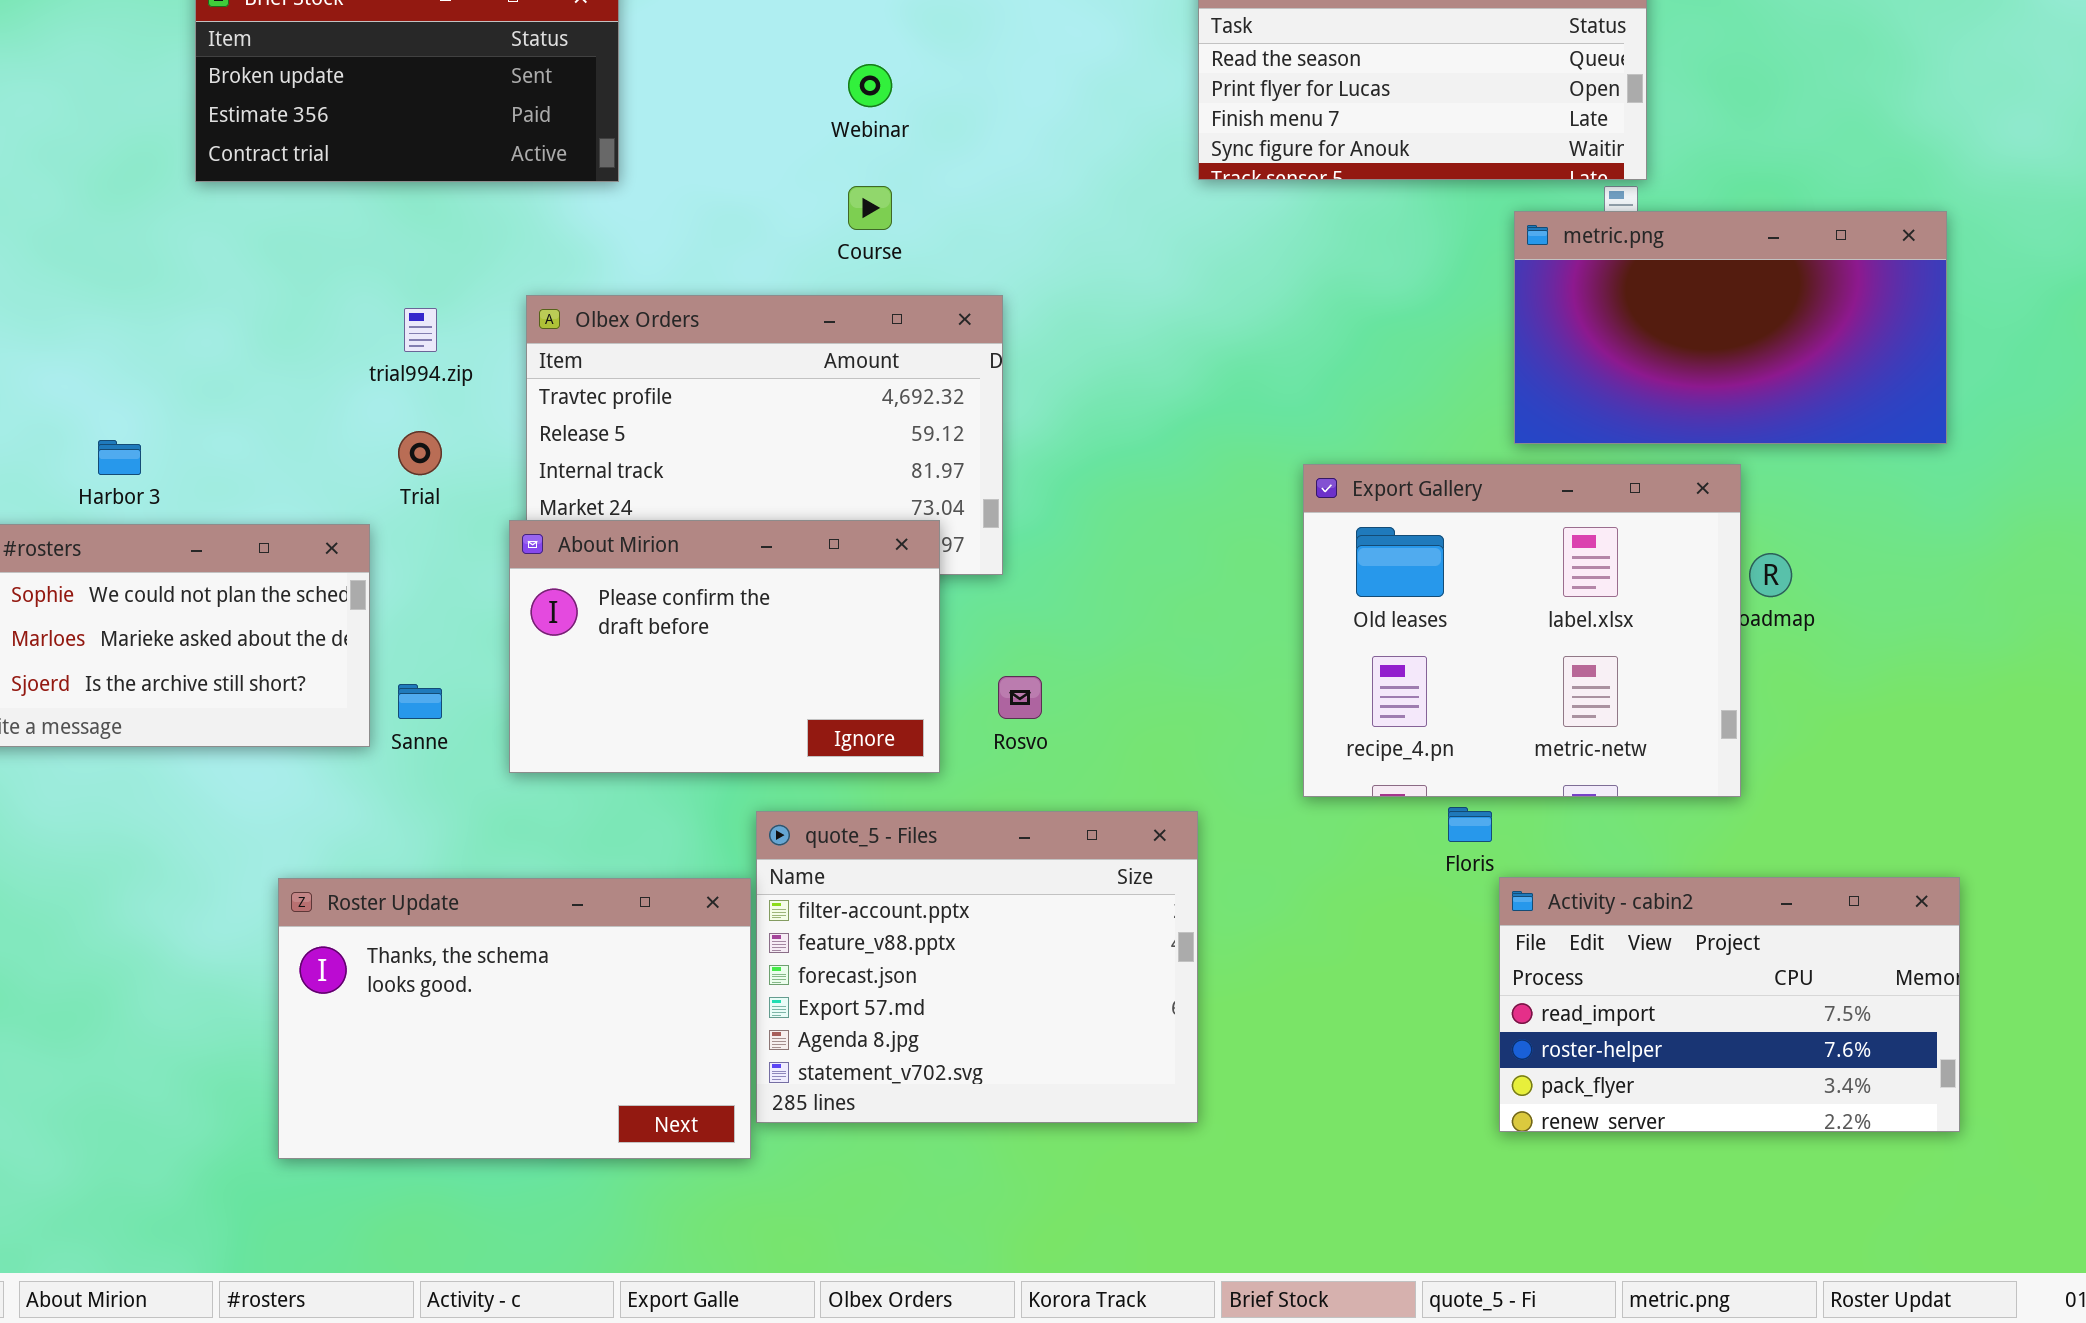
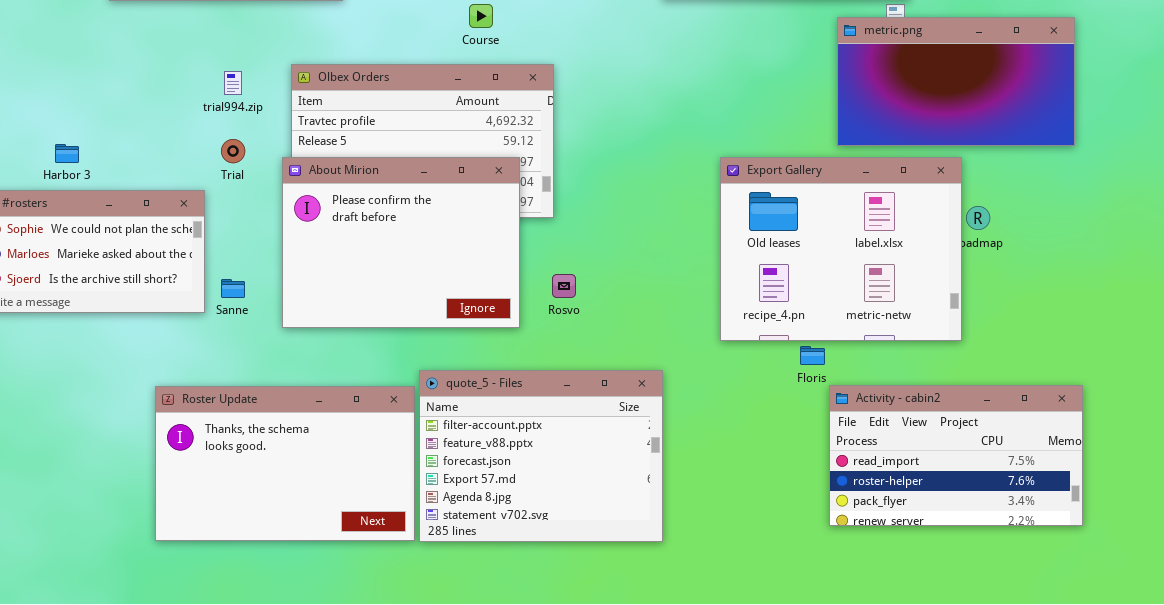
About Mirion: [509,520,940,773] -> [282,157,520,328], resized
quote_5 - Files: [756,811,1198,1123] -> [419,370,663,542], moved

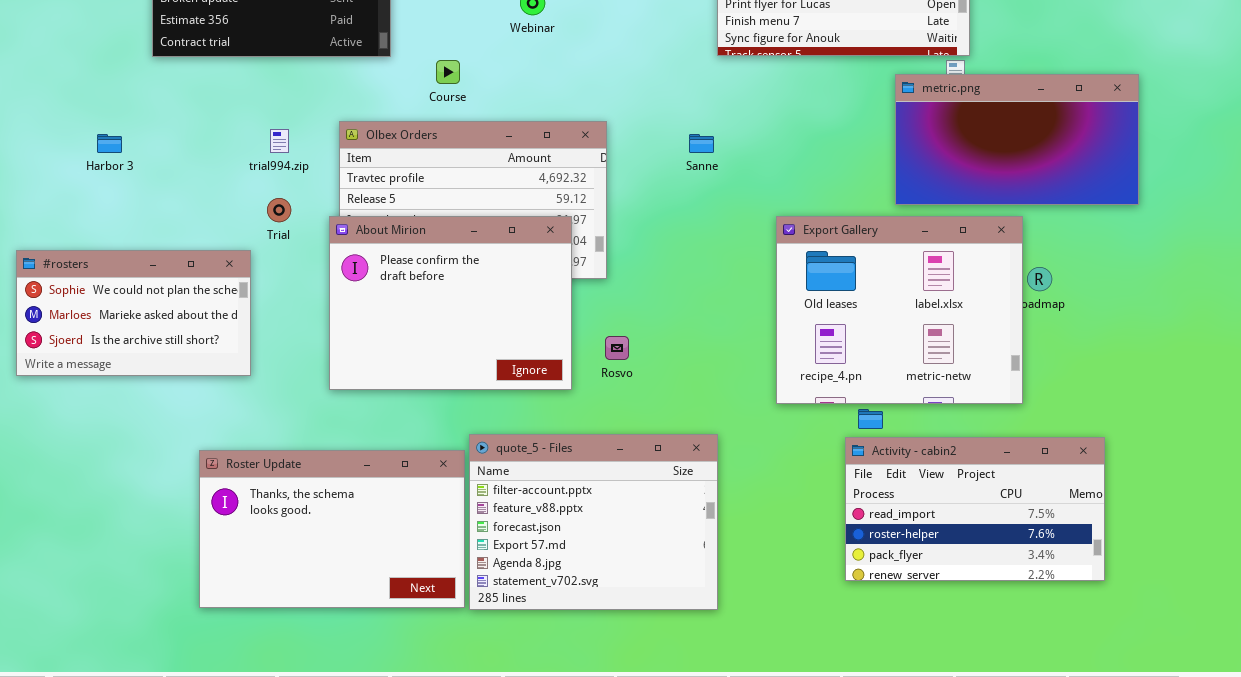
Course: [469,4,493,28] -> [436,60,460,84], moved
Harbor 3: [55,144,79,163] -> [97,134,122,153], moved
Sanne: [221,279,245,298] -> [689,134,714,153], moved
Activity - cabin2: [829,385,1083,526] -> [845,437,1105,581], moved

